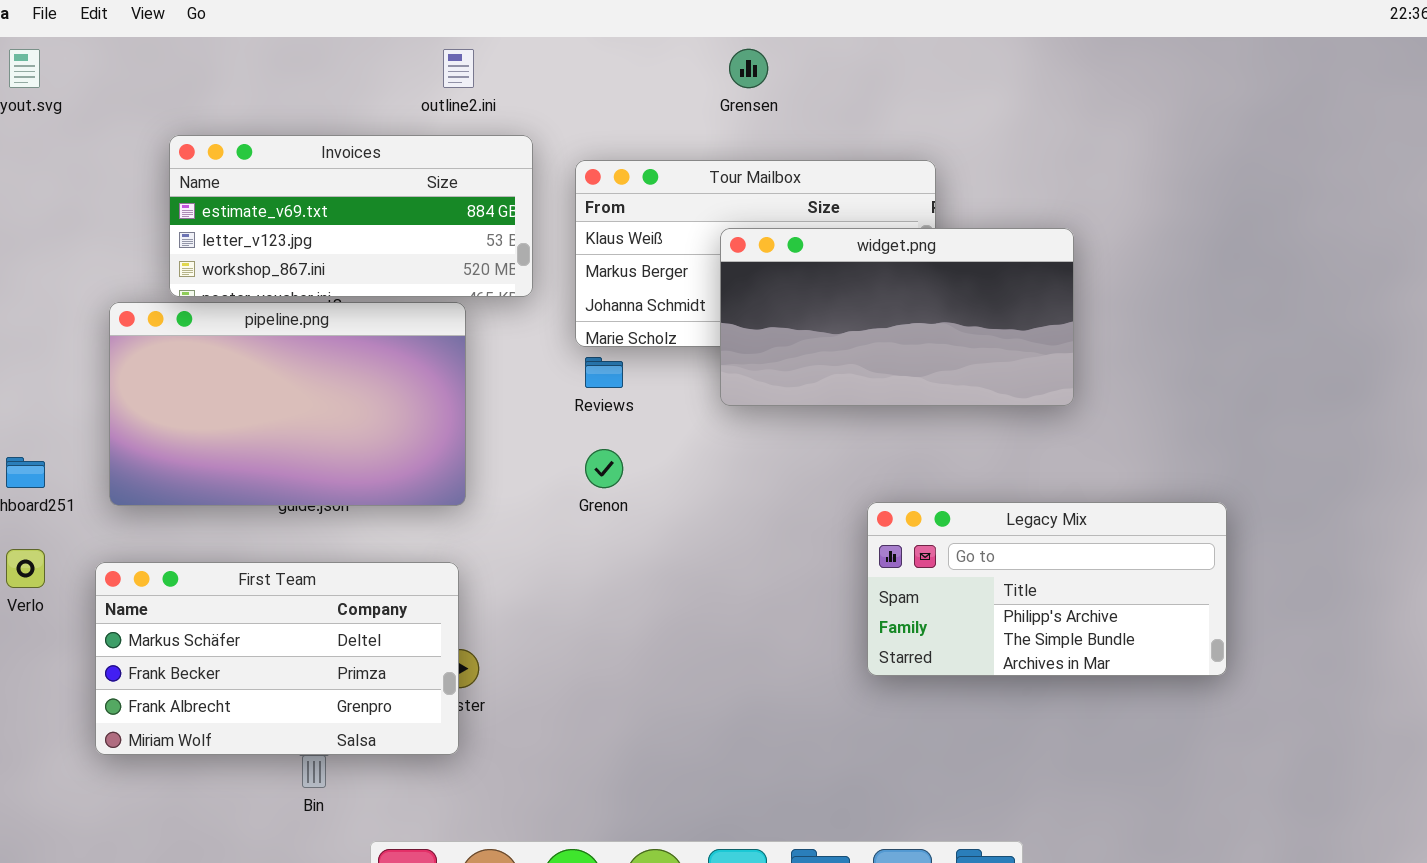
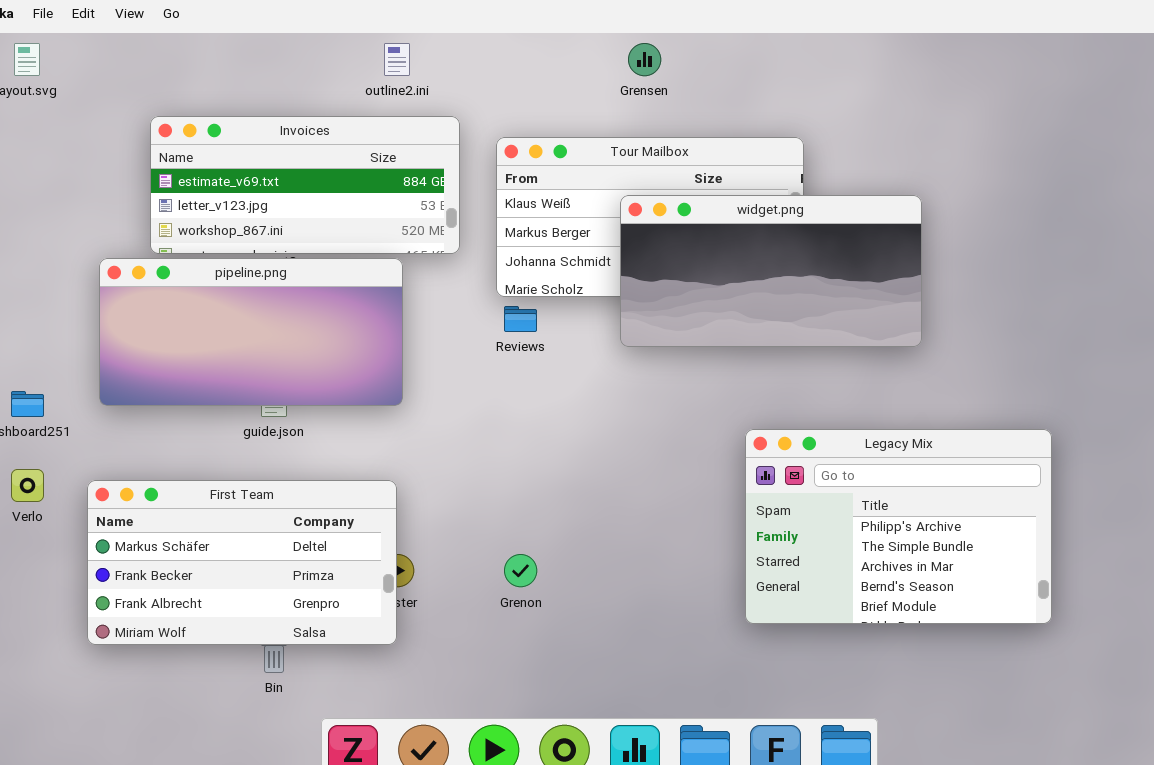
pipeline.png: [109,302,466,506] -> [99,258,403,406], resized
Grenon: [585,449,623,488] -> [504,554,537,587], moved
Legacy Mix: [867,502,1227,676] -> [745,429,1052,624], resized

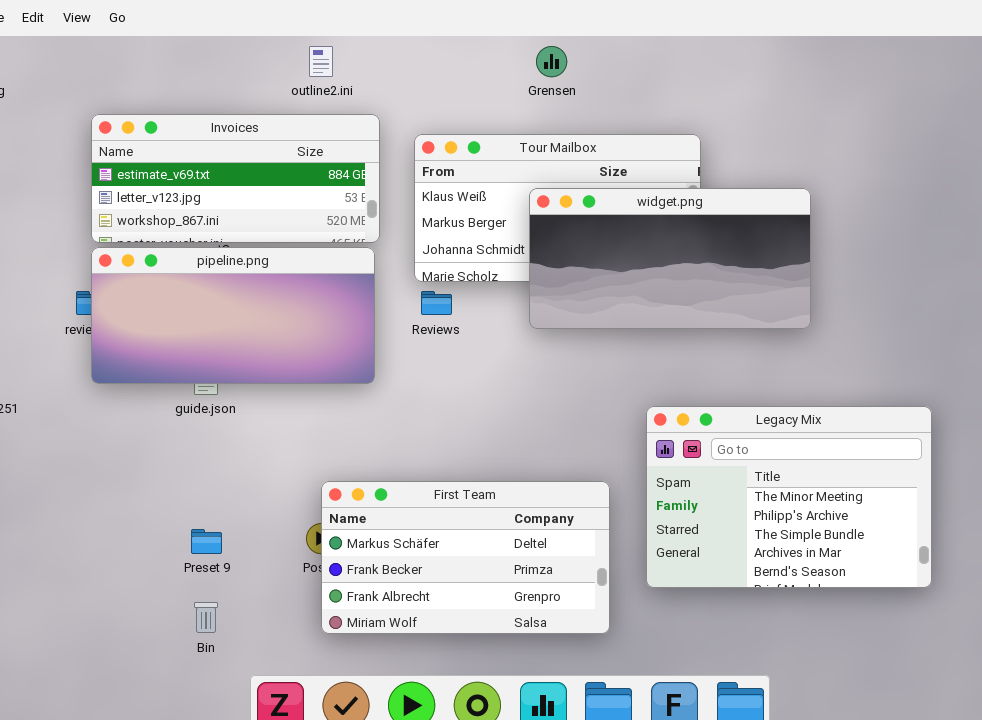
pipeline.png: [99,258,403,406] -> [91,247,375,384], moved
Legacy Mix: [745,429,1052,624] -> [646,406,932,588], scrolled up 1 row
First Team: [87,480,397,645] -> [321,481,610,634], moved

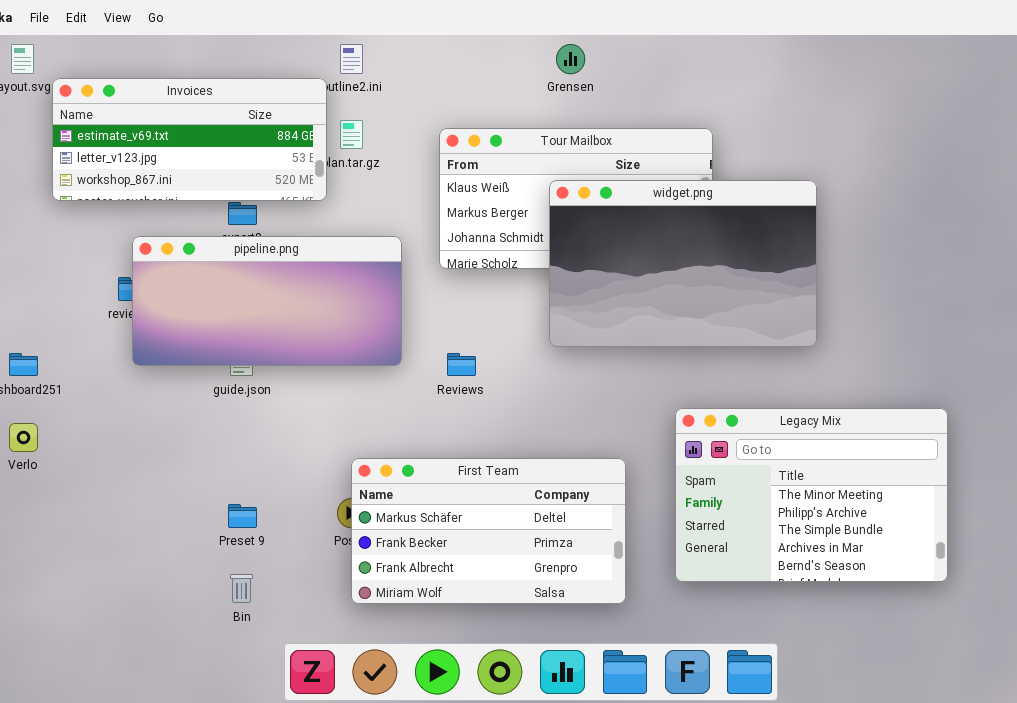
Invoices: [91,114,380,243] -> [52,78,327,201], moved
widget.png: [529,188,811,329] -> [549,180,817,347], resized
Reviews: [421,291,452,315] -> [447,353,476,376], moved
Legacy Mix: [646,406,932,588] -> [675,408,948,582], moved

